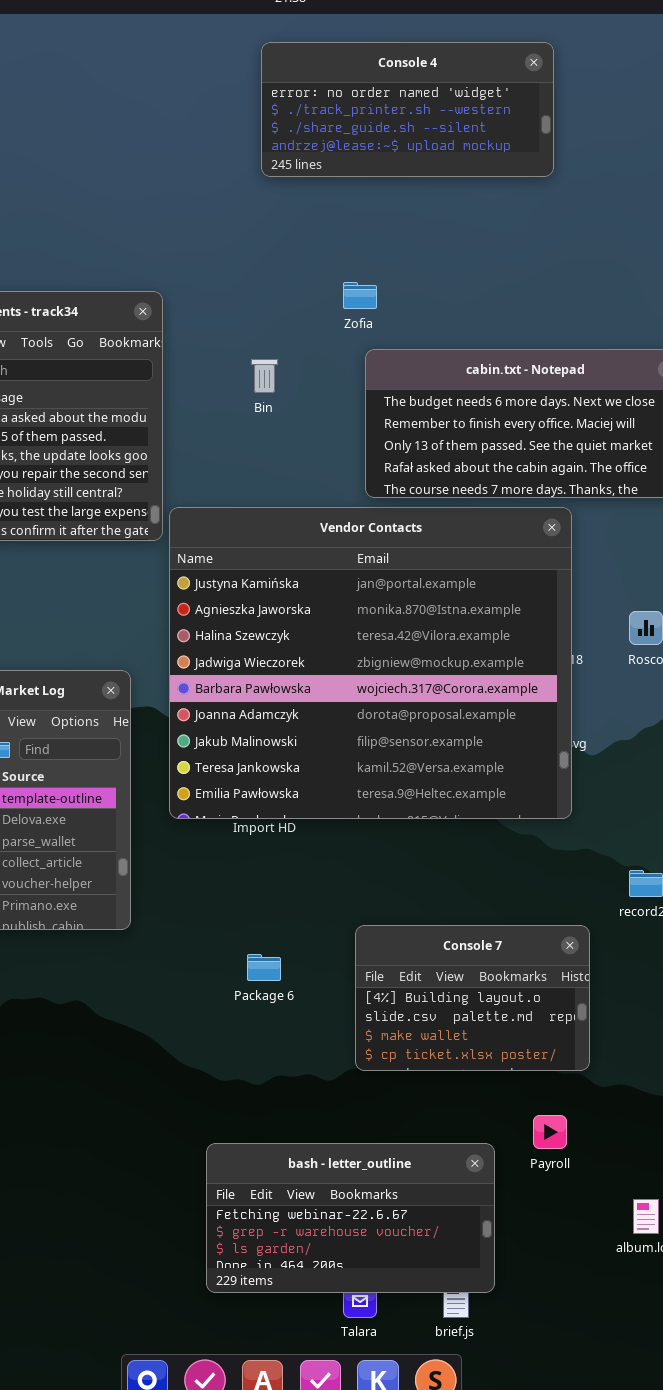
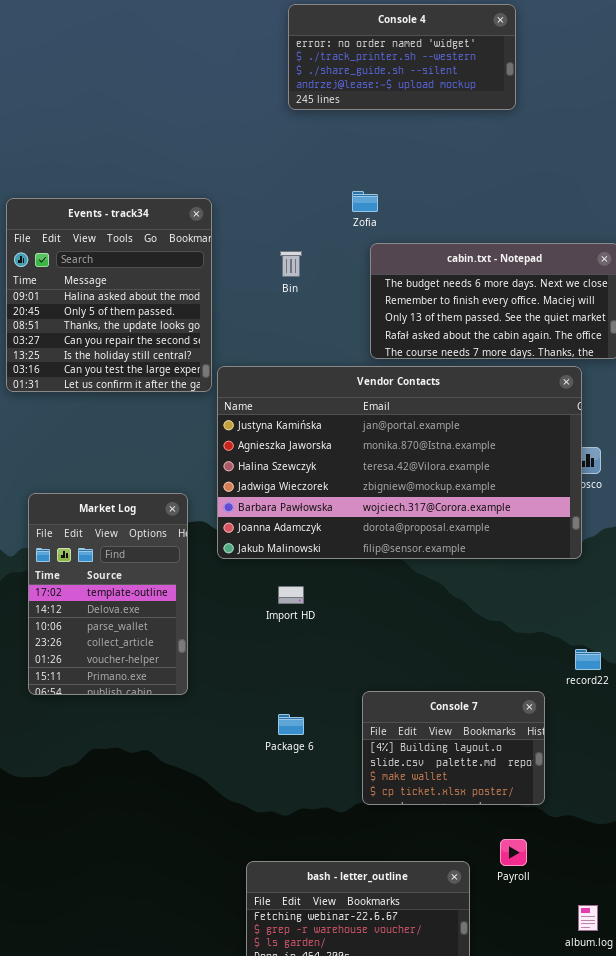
Vendor Contacts: [169,507,572,819] -> [217,366,582,559], resized

